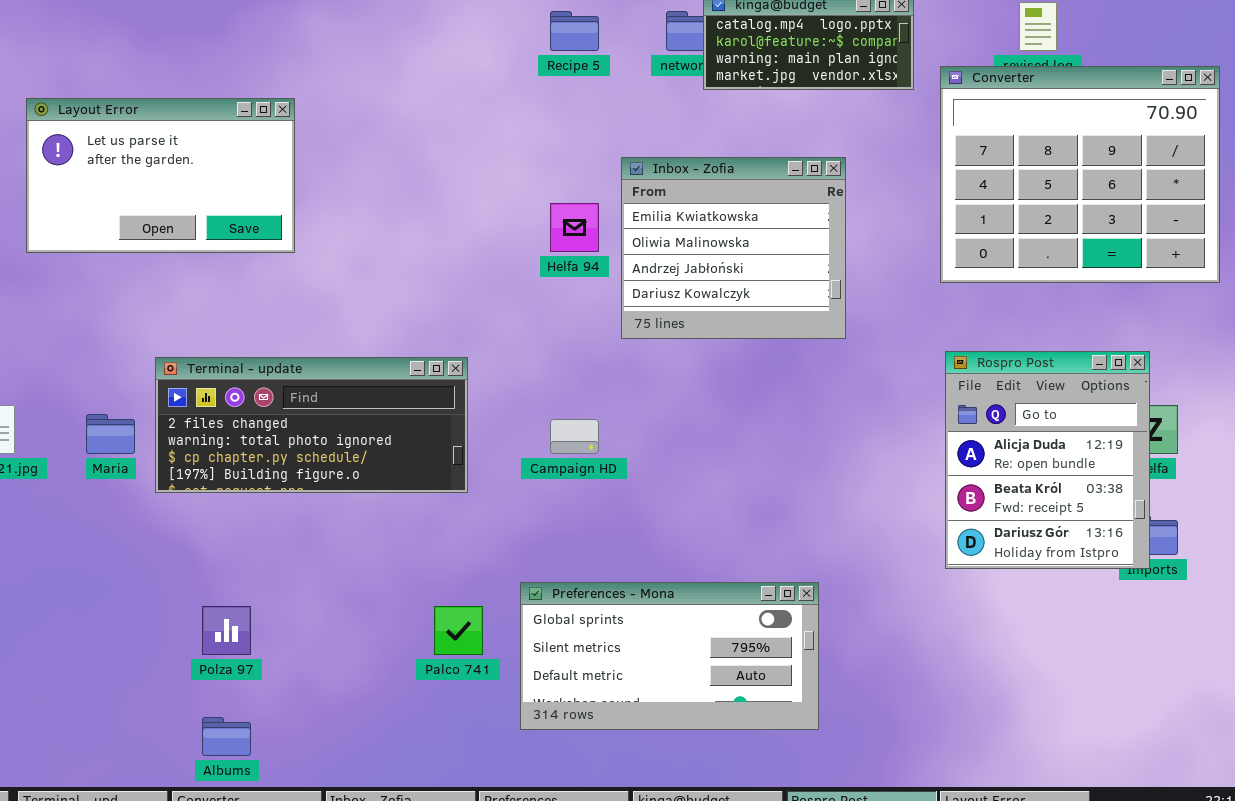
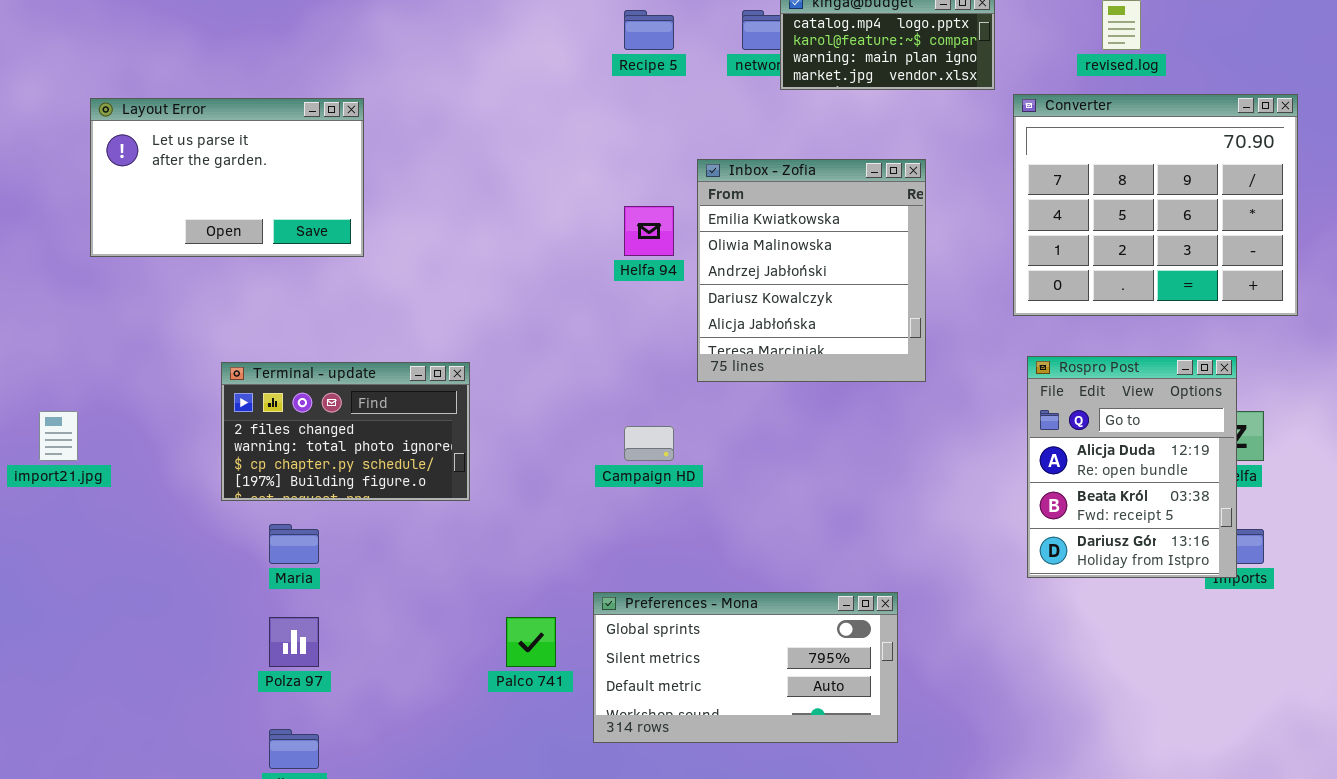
Converter: [940,66,1220,283] -> [1013,94,1298,316], moved
Inbox - Zofia: [621,157,846,339] -> [697,159,926,382], resized
Terminal - update: [155,357,468,493] -> [221,362,470,501], resized
Maria: [86,414,135,454] -> [269,524,319,564], moved

